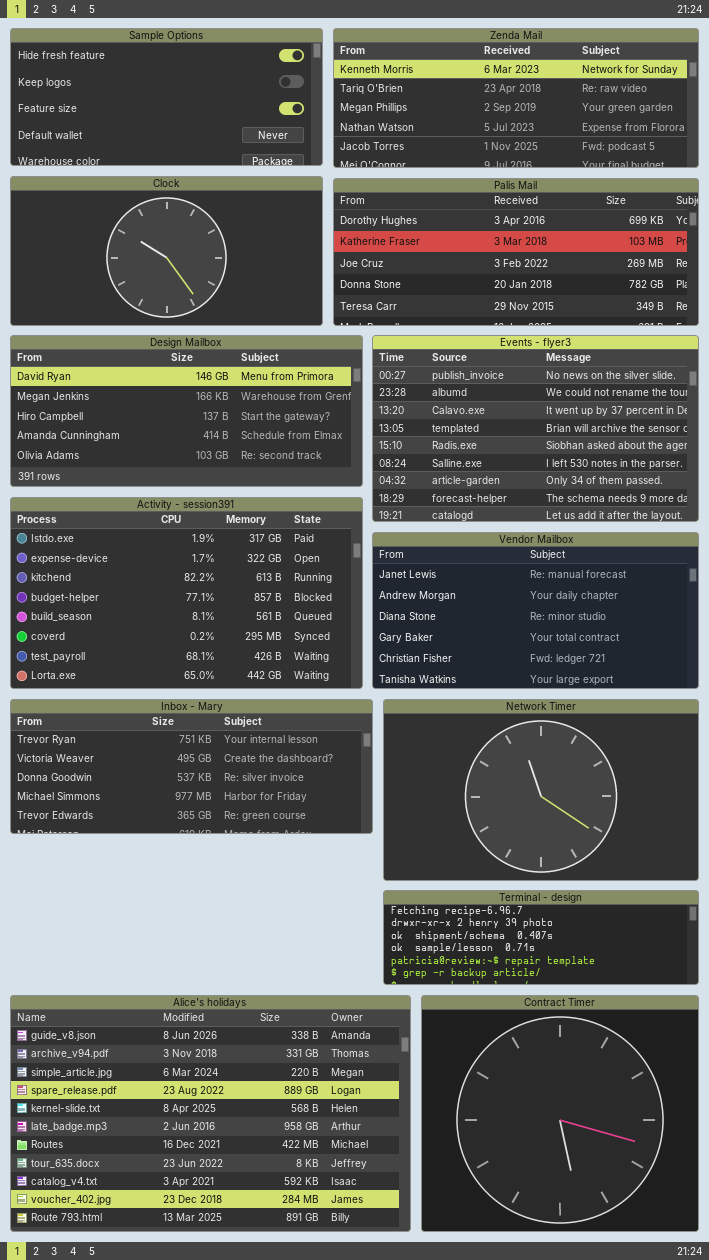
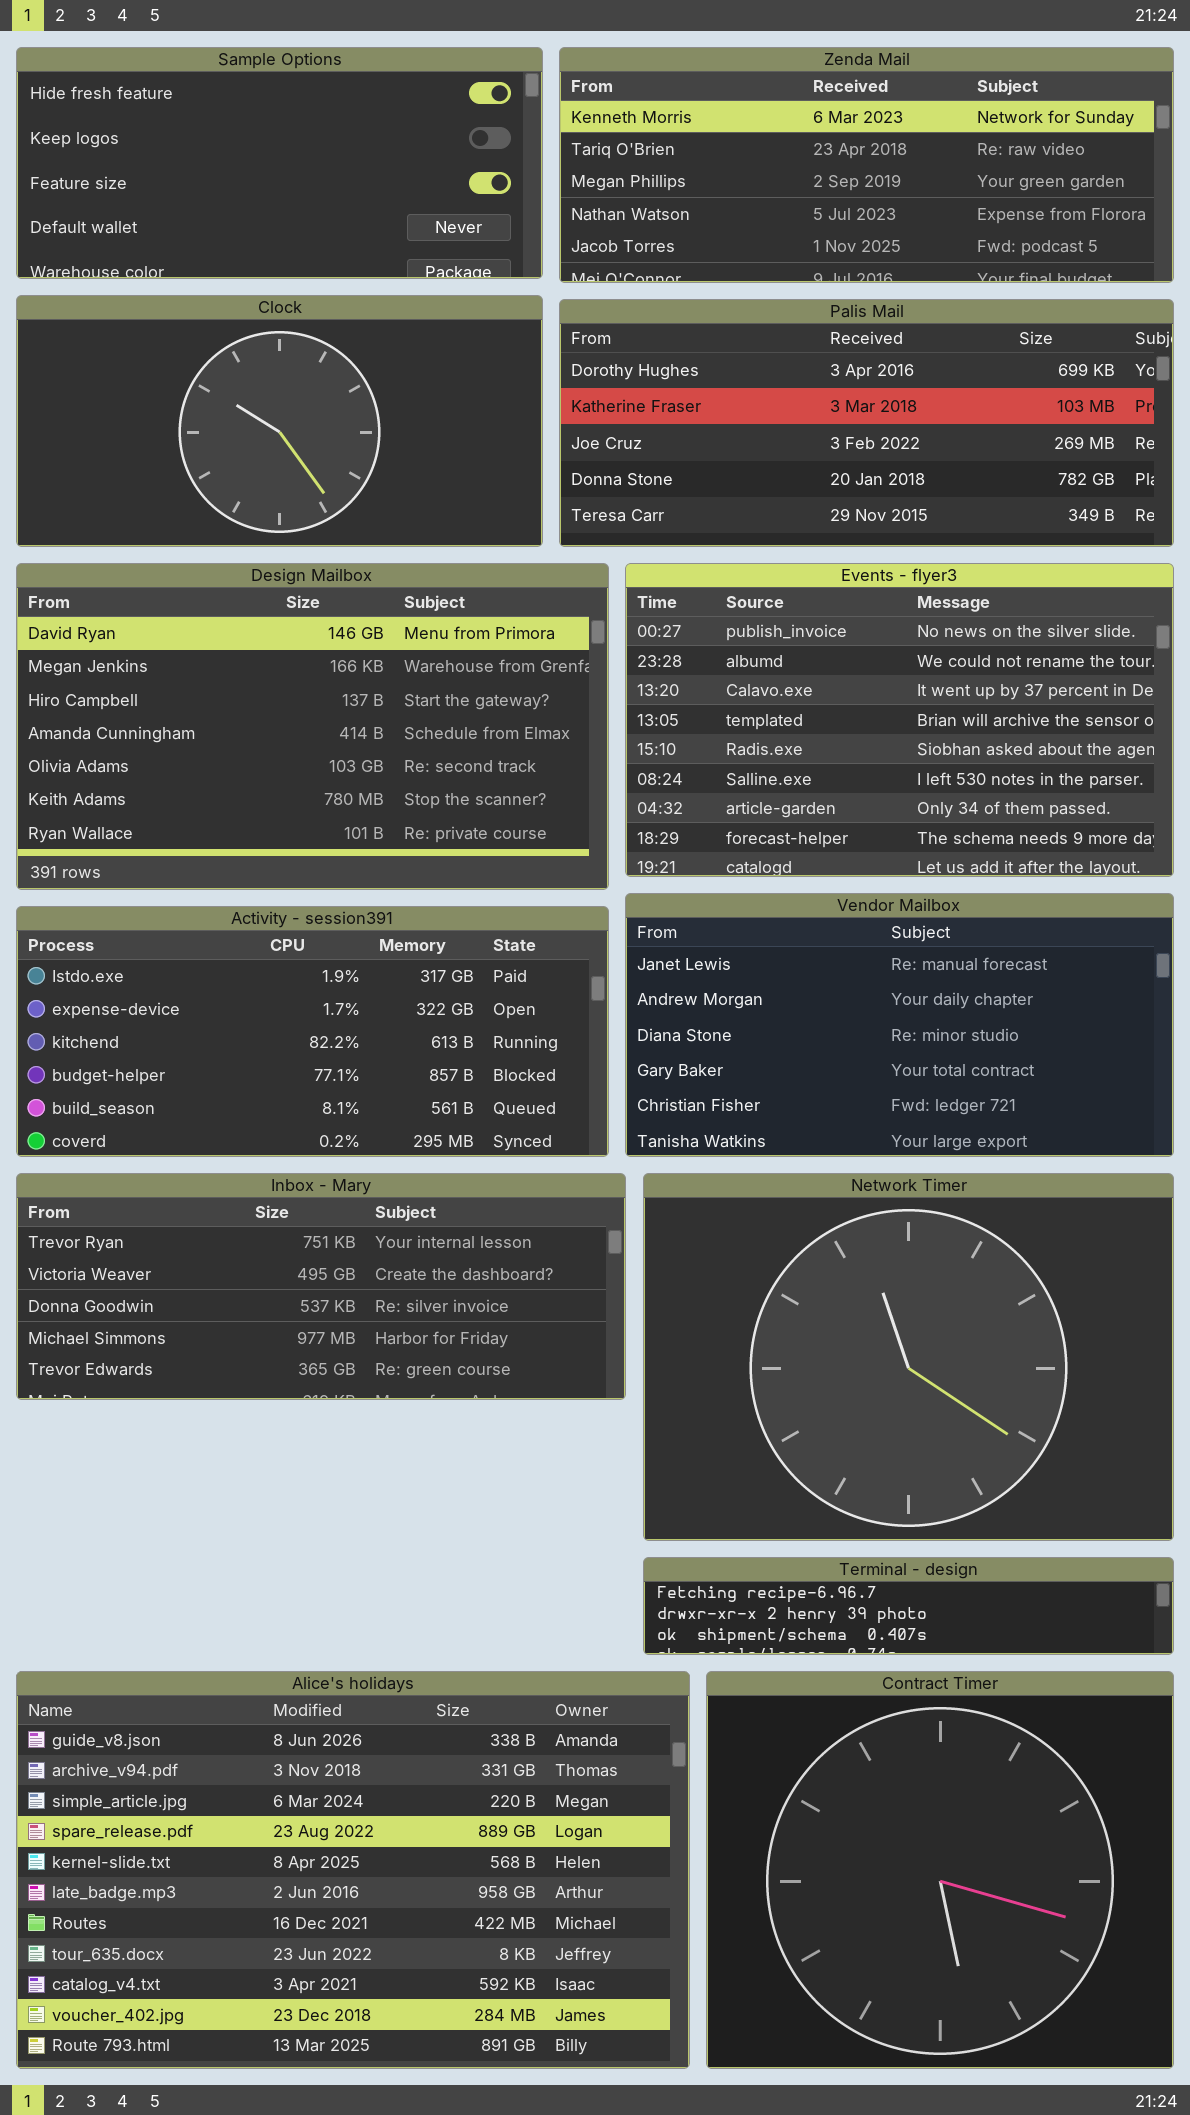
Design Mailbox: [10,335,363,487] -> [16,563,609,890], resized
Activity - session391: [10,497,363,689] -> [16,906,609,1157], resized
Network Timer: [383,699,699,881] -> [643,1173,1174,1541], resized
Terminal - design: [383,890,699,985] -> [643,1557,1174,1655], resized

